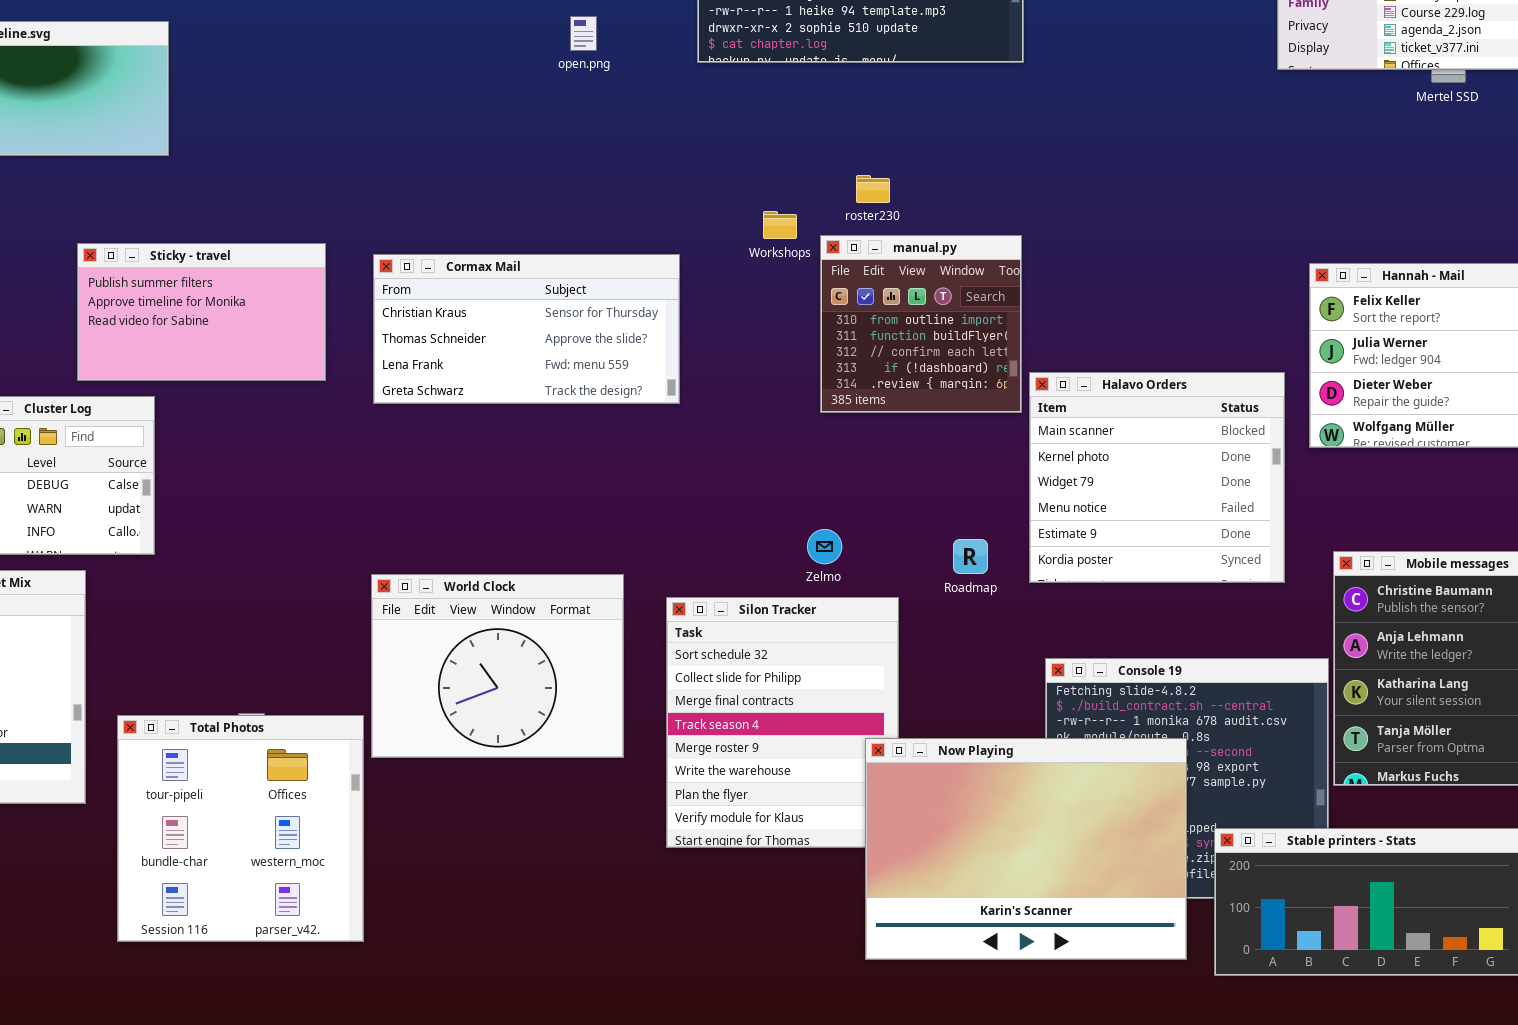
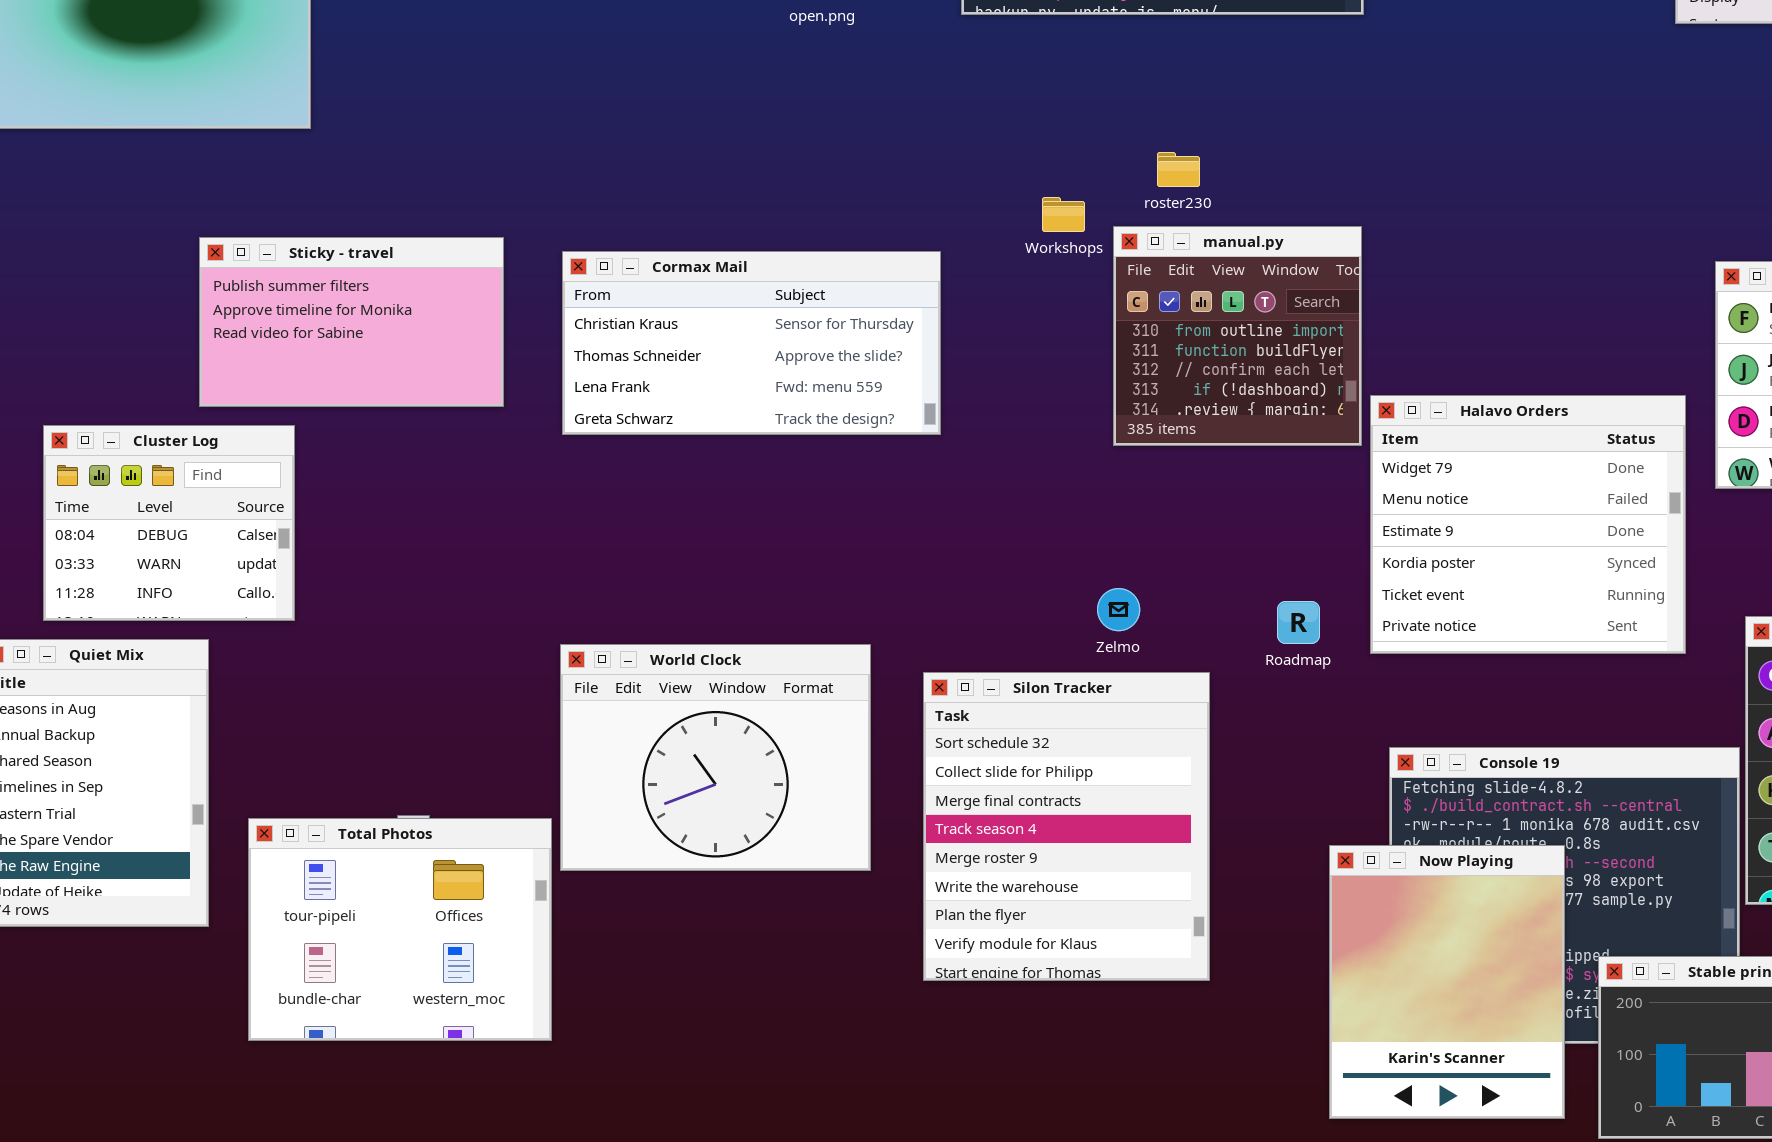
Halavo Orders: [1029,372,1285,583] -> [1370,395,1686,654], scrolled down 2 rows
Total Photos: [117,715,364,942] -> [248,818,552,1041], resized
Now Playing: [865,738,1187,960] -> [1329,845,1565,1119], resized

